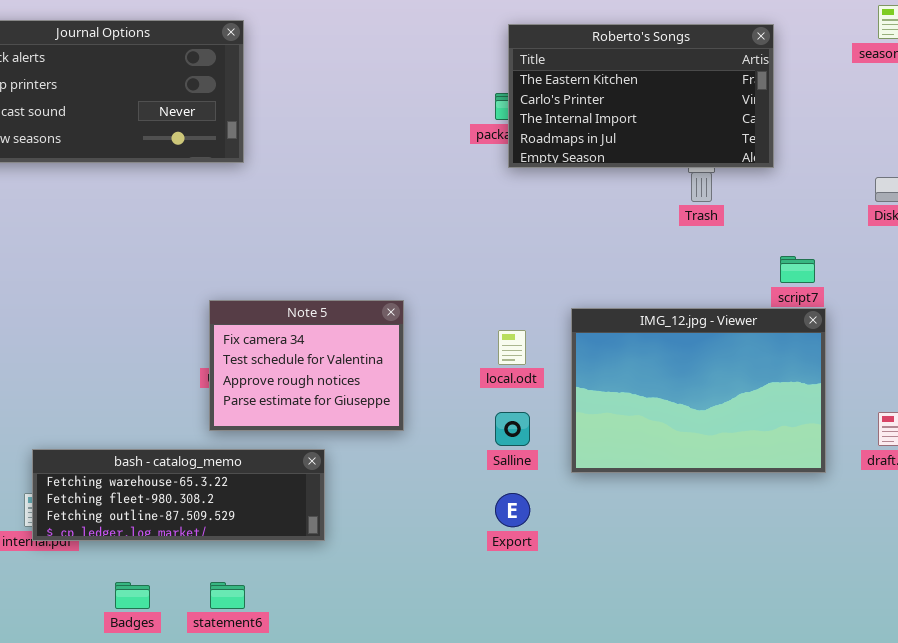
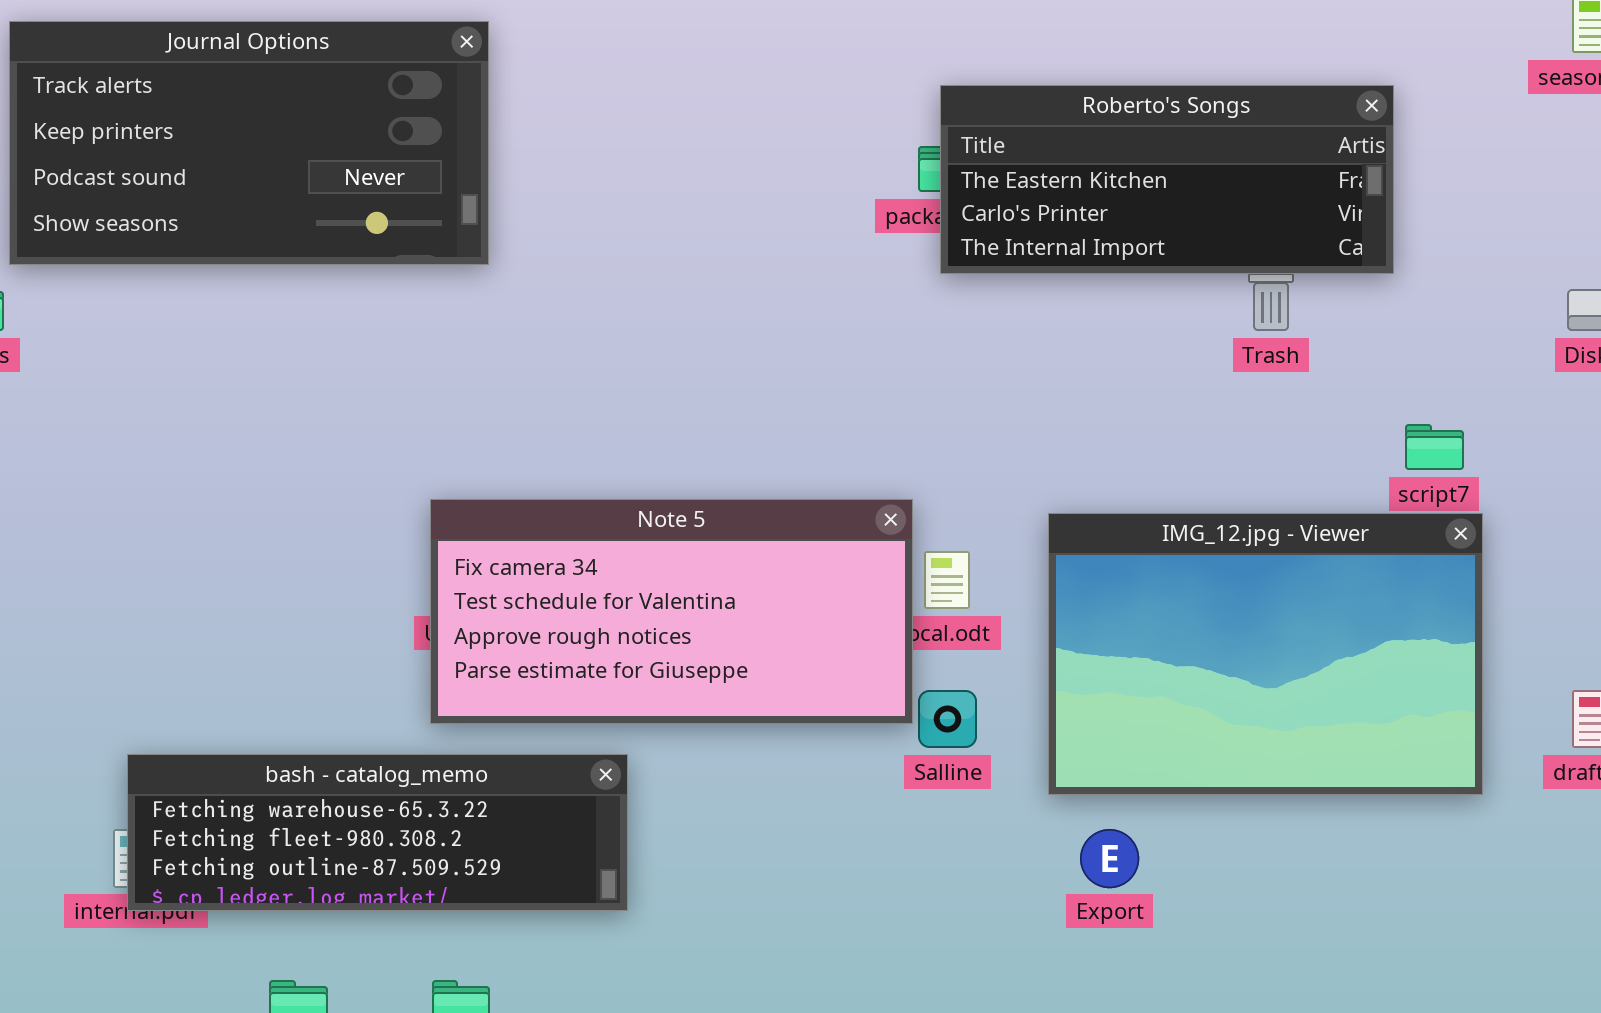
Roberto's Songs: [508,24,774,168] -> [940,85,1394,274], resized
Note 5: [209,300,404,431] -> [430,499,913,724], resized
Export: [495,493,530,527] -> [1080,829,1139,888], moved

